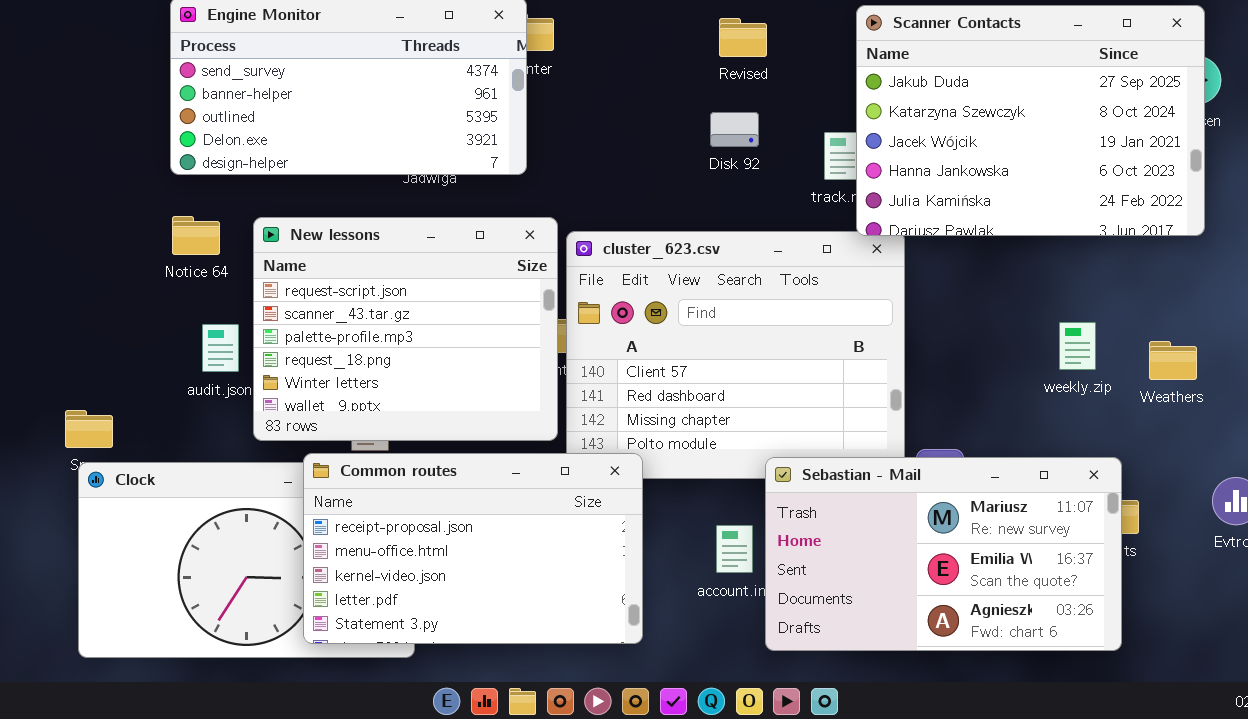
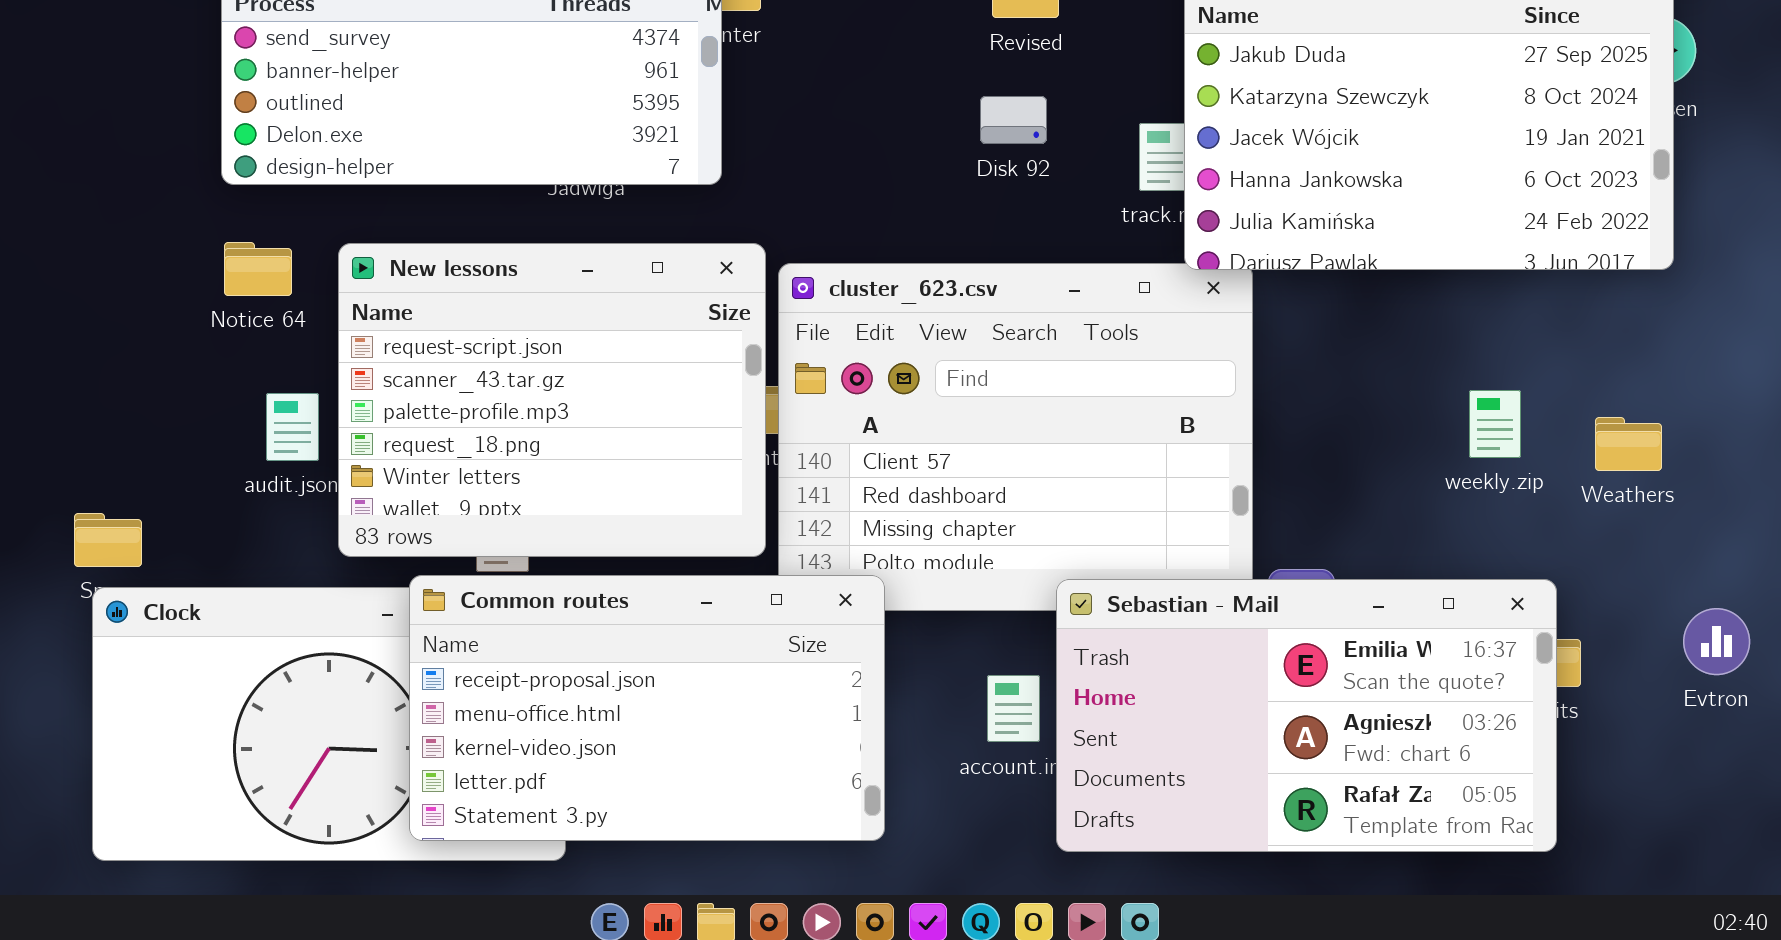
Sebastian - Mail: [765,457,1122,651] -> [1056,579,1557,852], scrolled down 1 row

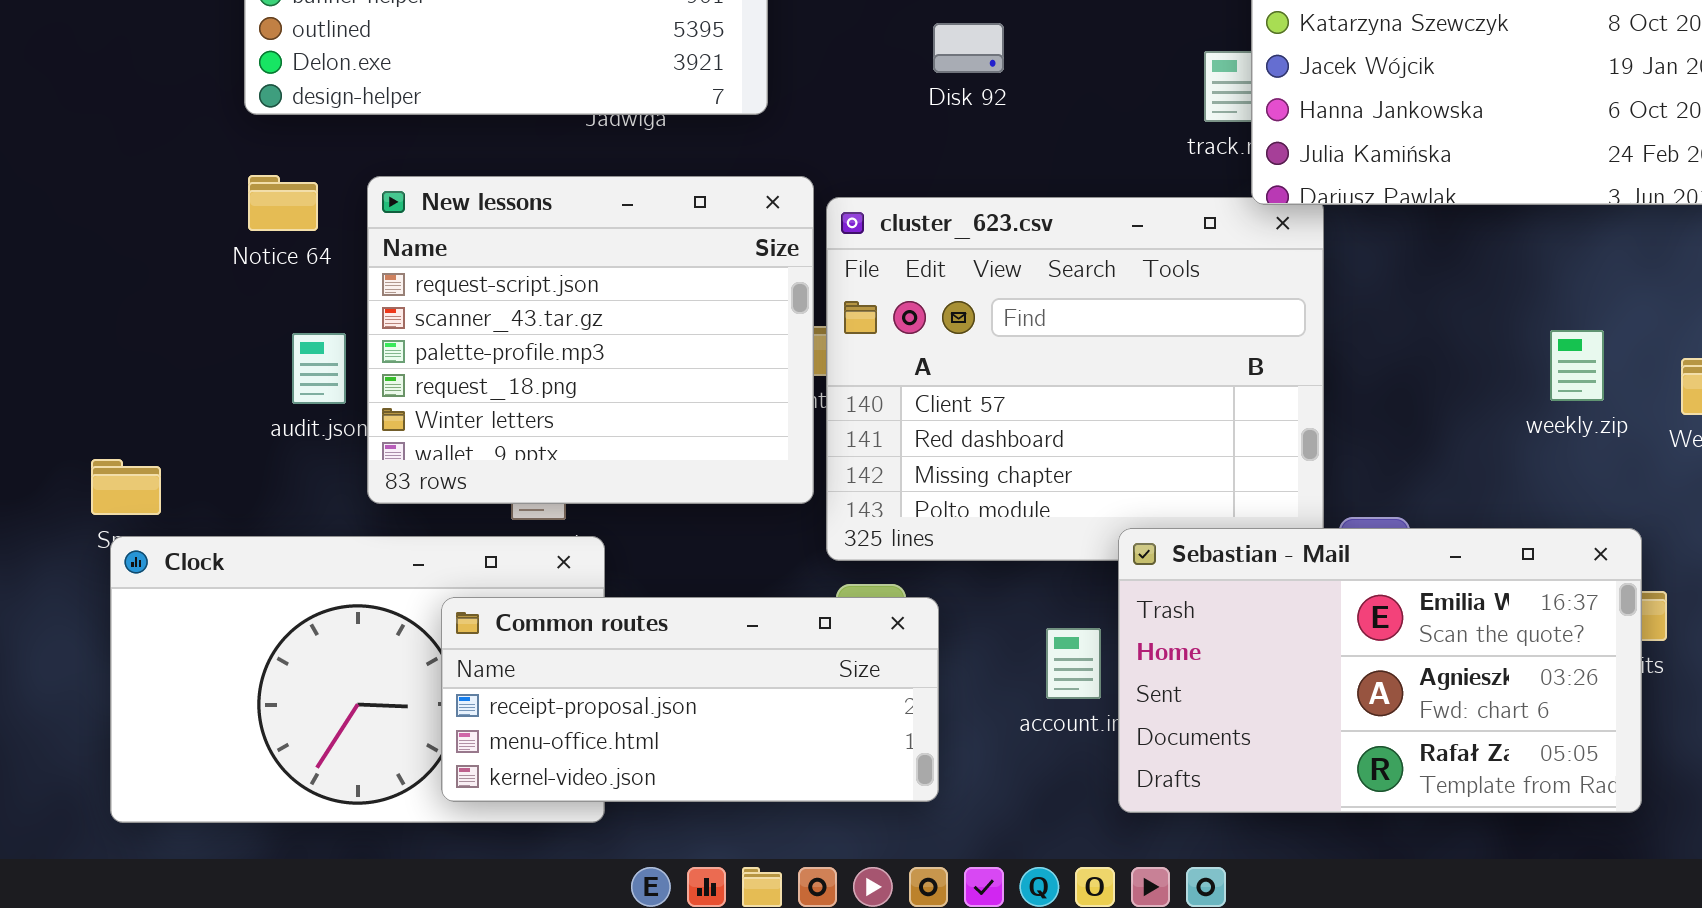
Disk 92: [980,96,1047,144] -> [933,23,1004,73], moved
Common routes: [409,575,885,841] -> [441,597,939,802], resized

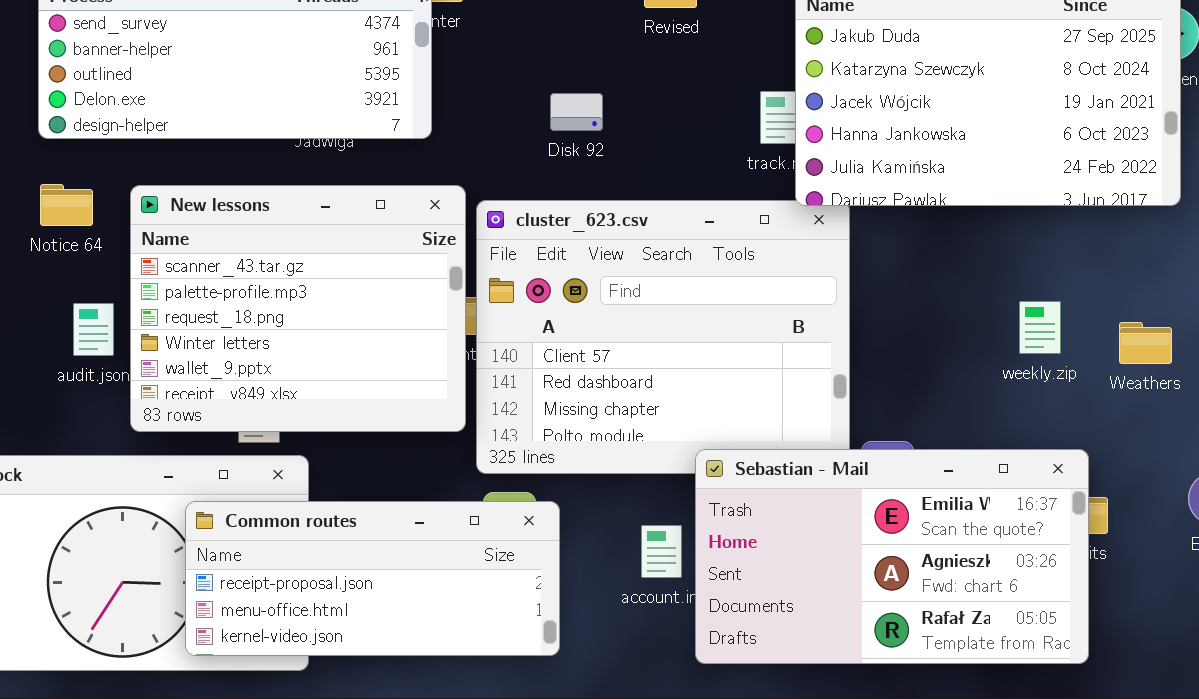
Disk 92: [933,23,1004,73] -> [550,93,603,131], moved
New lessons: [367,176,814,504] -> [130,185,466,432], scrolled down 1 row

